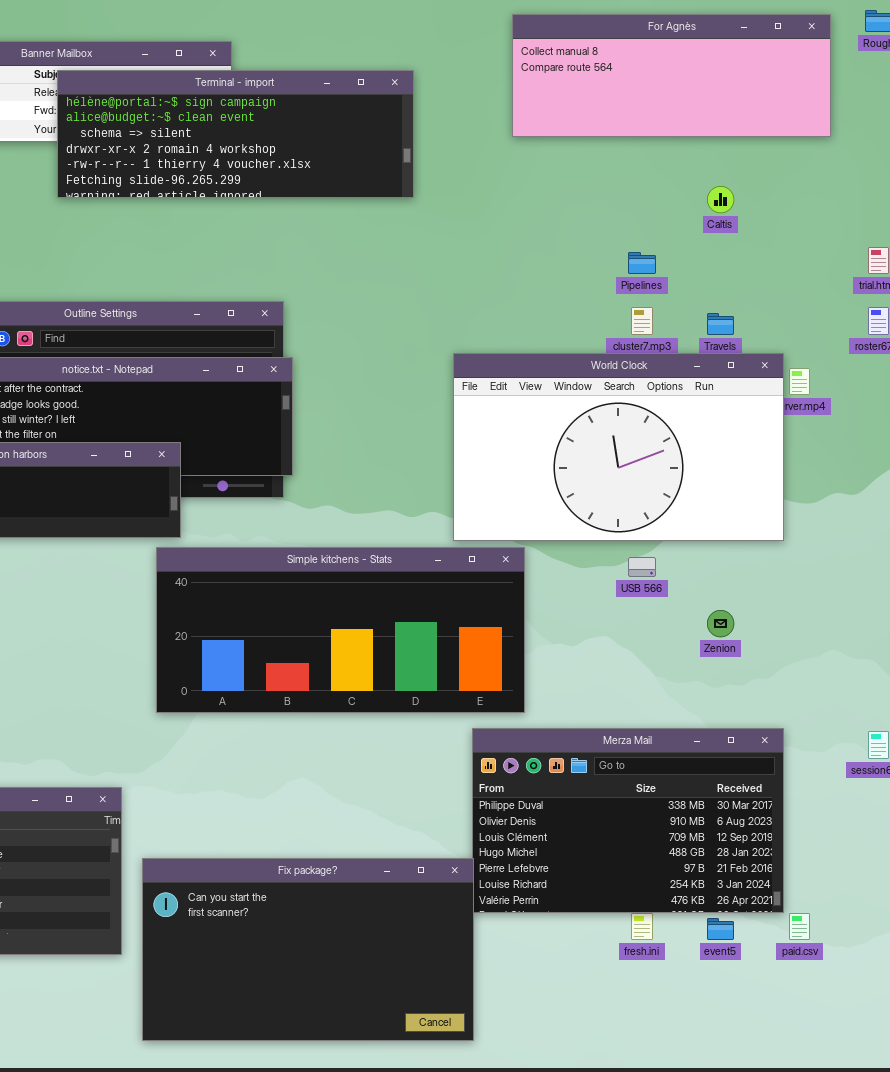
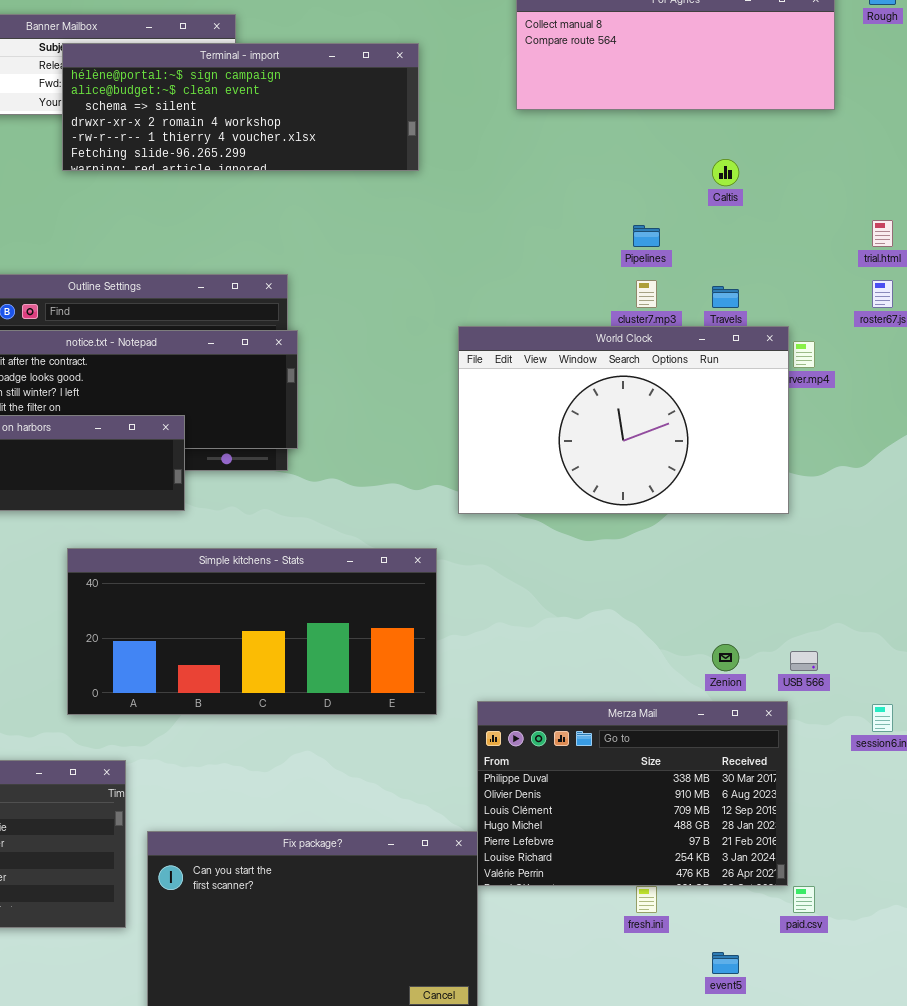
Simple kitchens - Stats: [156,547,525,713] -> [67,548,437,715], moved
USB 566: [628,557,656,577] -> [790,651,818,671], moved
Zenion: [707,610,734,637] -> [712,644,739,671], moved
event5: [707,918,734,940] -> [712,952,739,974], moved

